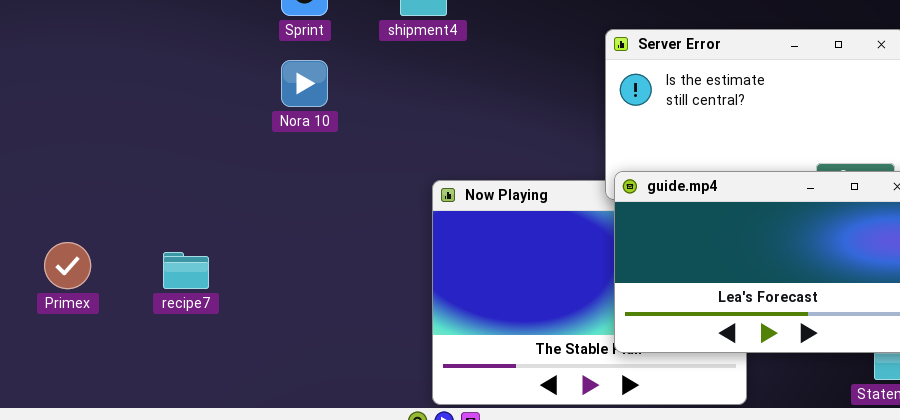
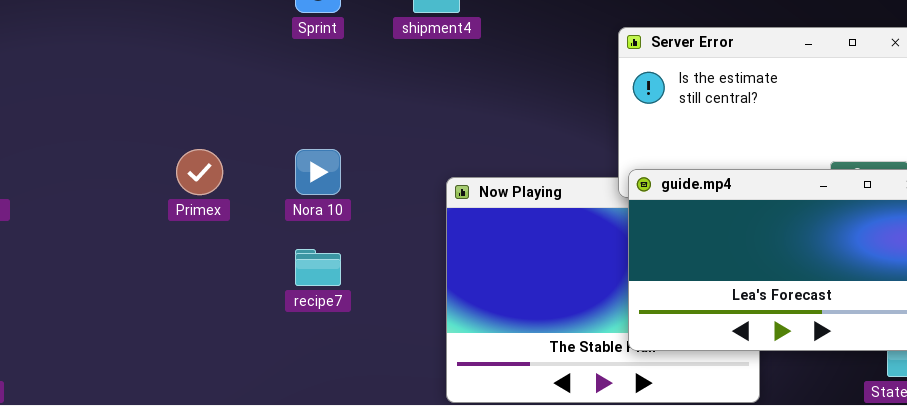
Nora 10: [281,60,328,107] -> [295,149,341,195], moved
Primex: [44,242,91,289] -> [176,149,223,195], moved
recipe7: [163,252,209,289] -> [295,249,341,286], moved

